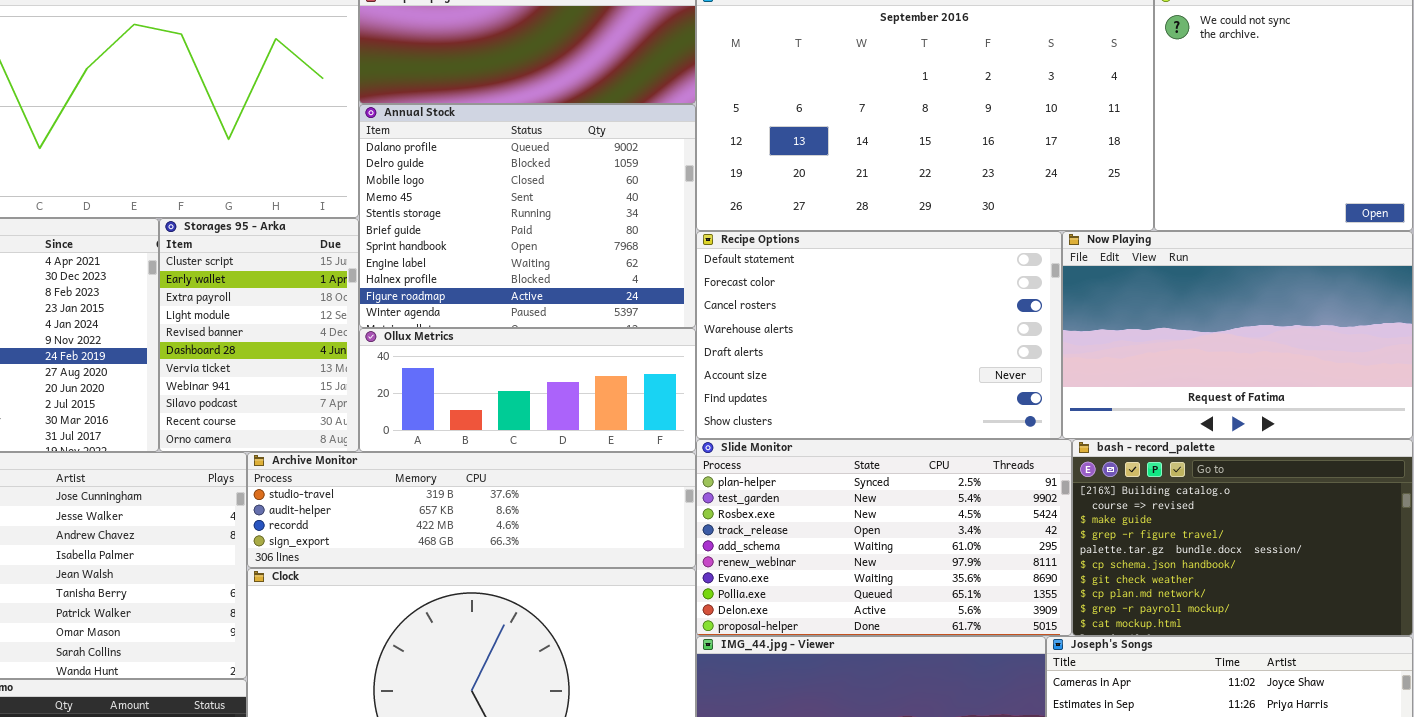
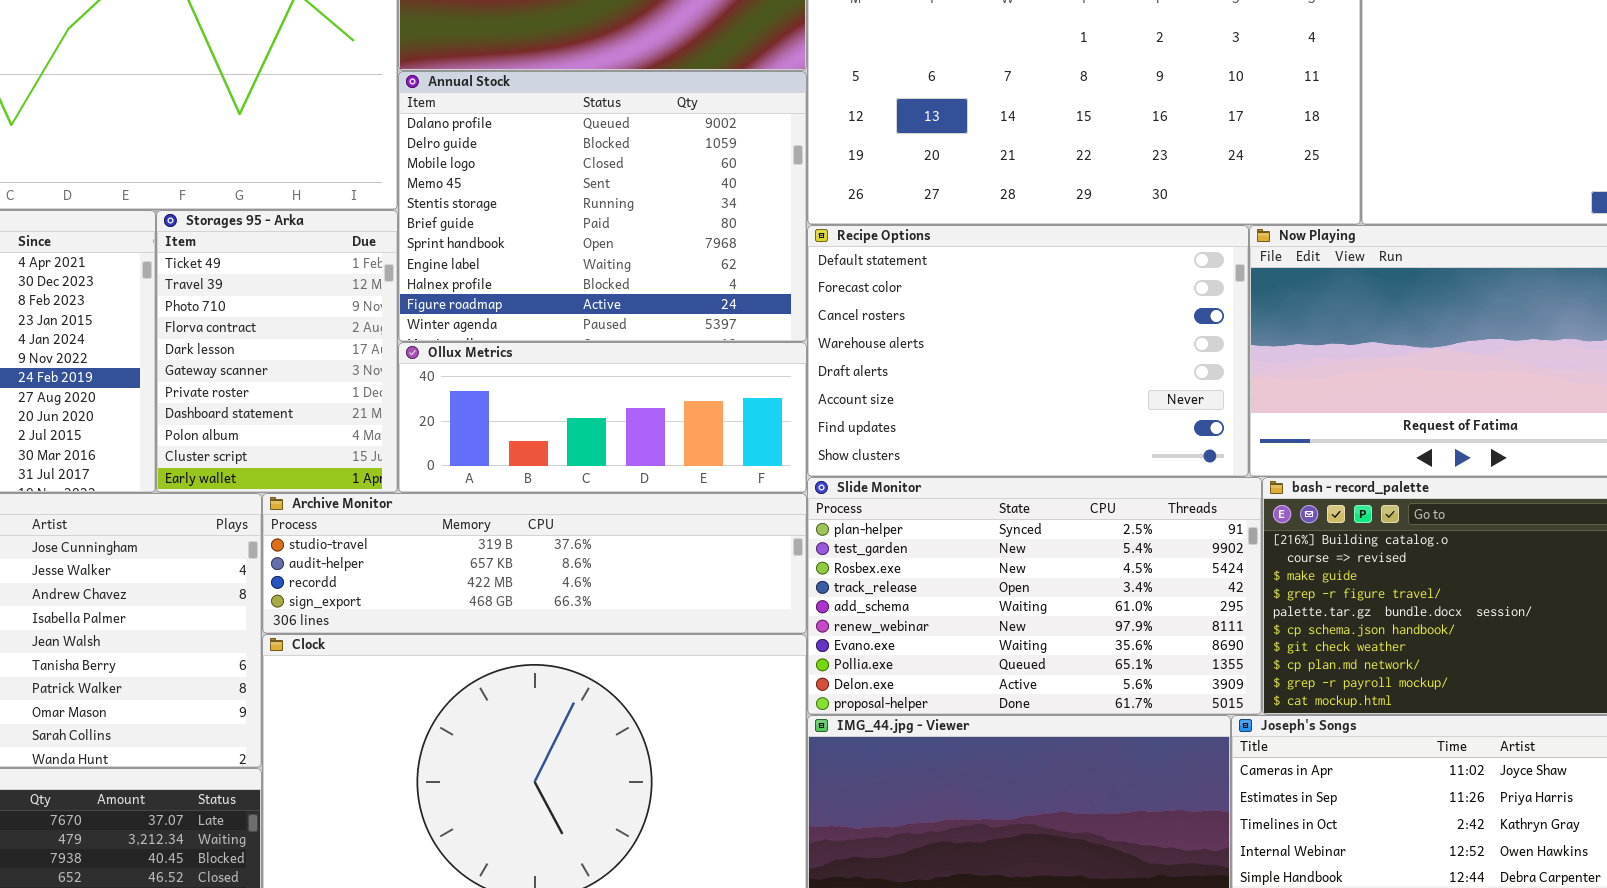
Storages 95 - Arka: [159,218,359,452] -> [156,210,398,493], scrolled up 9 rows

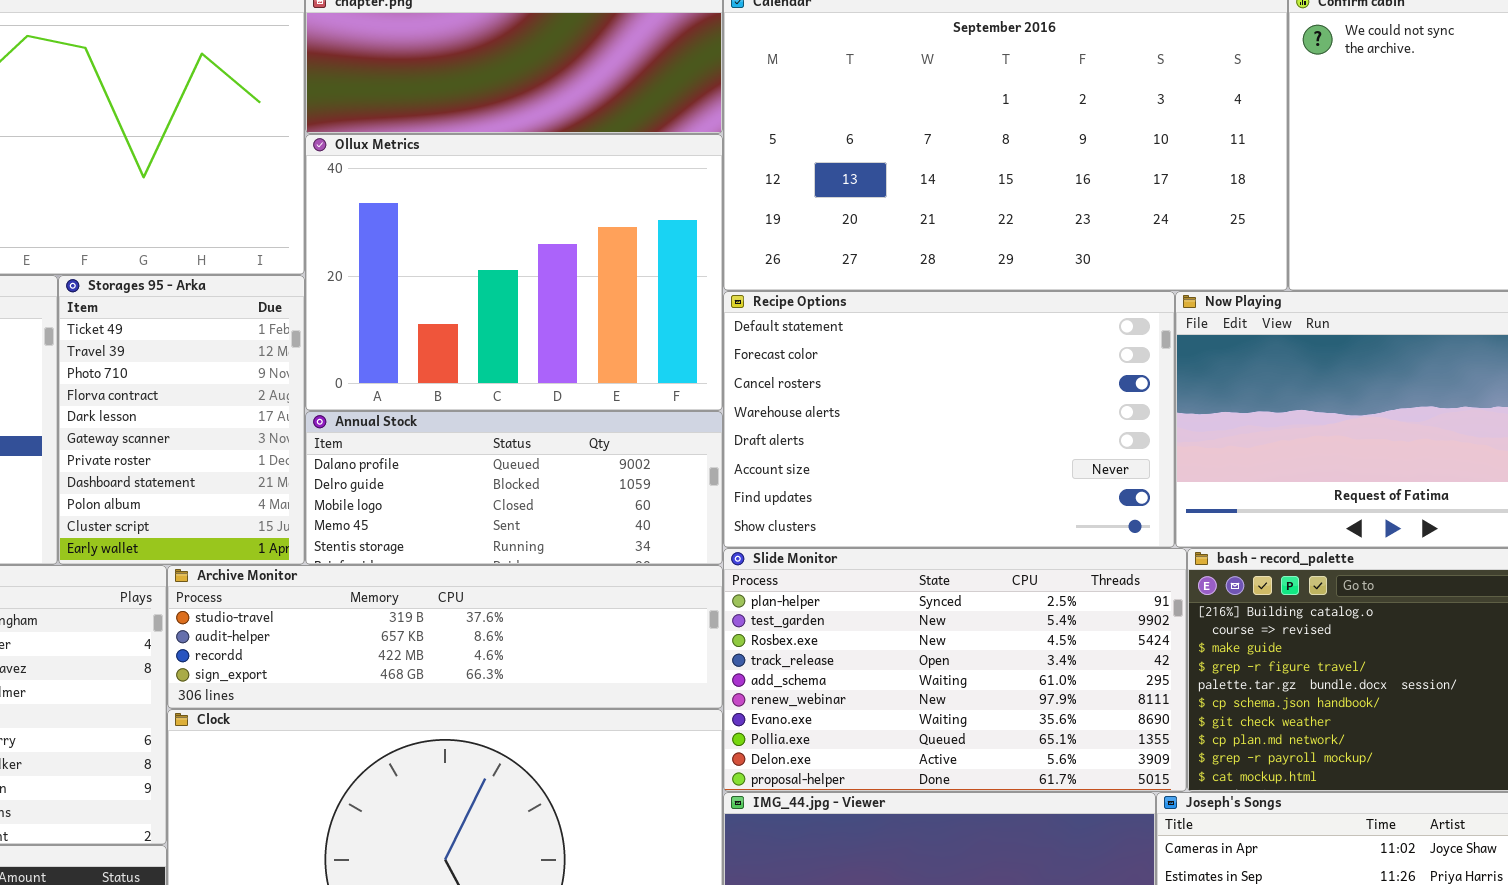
Annual Stock: [398,71,807,342] -> [305,411,723,565], moved, resized
Ollux Metrics: [398,342,807,493] -> [305,134,723,411], moved, resized

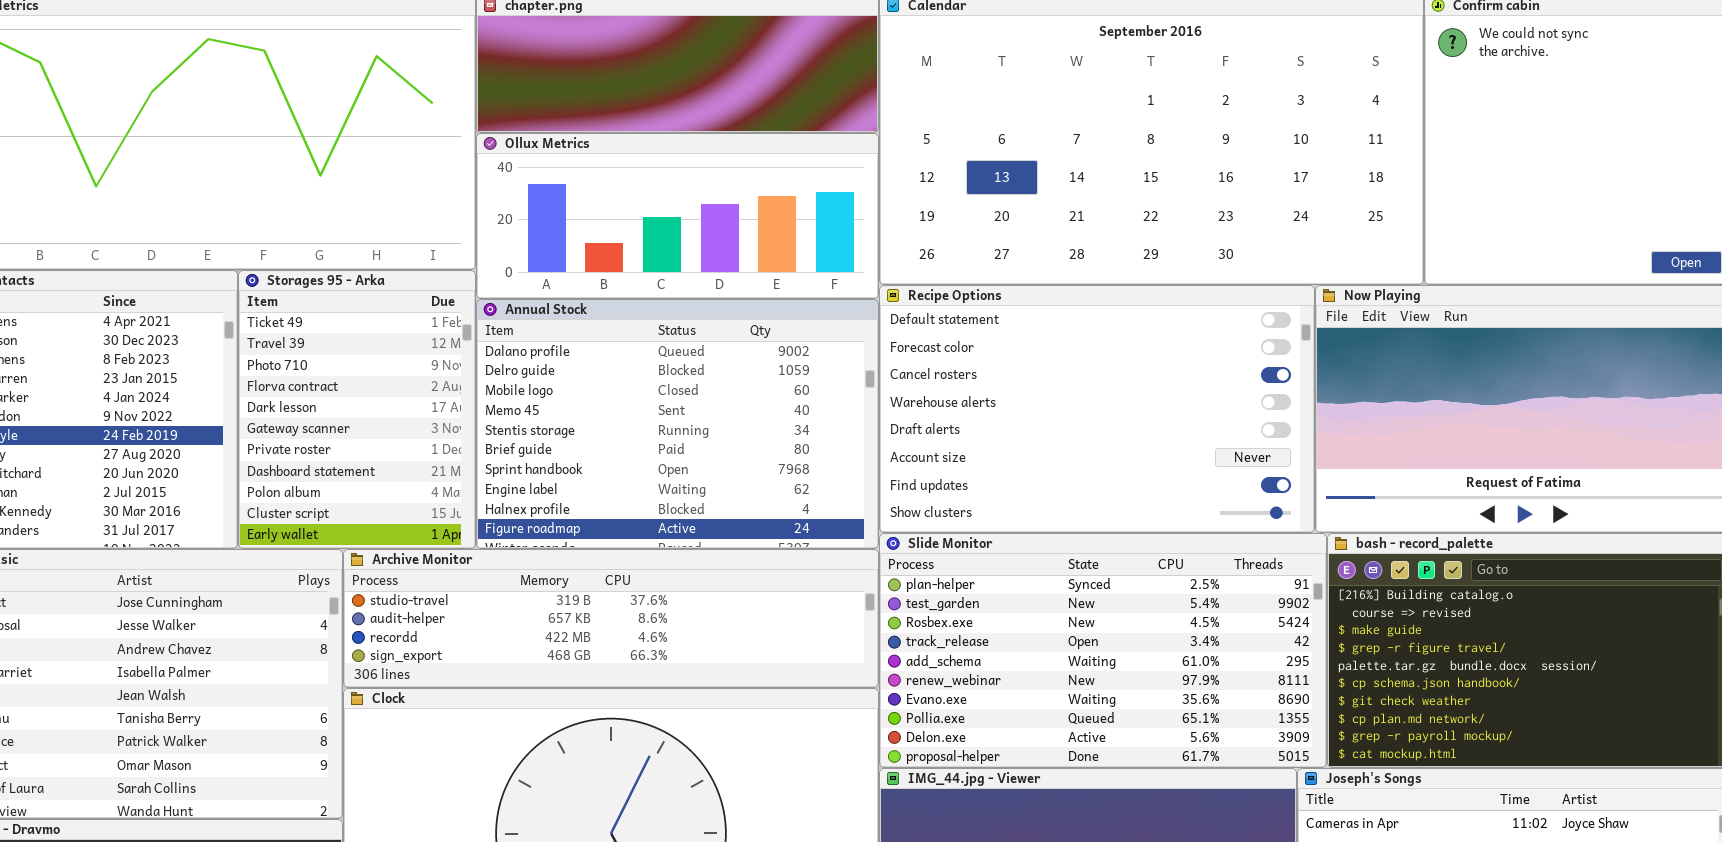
Ollux Metrics: [305,134,723,411] -> [476,133,879,299], resized
Annual Stock: [305,411,723,565] -> [476,299,879,549], resized

